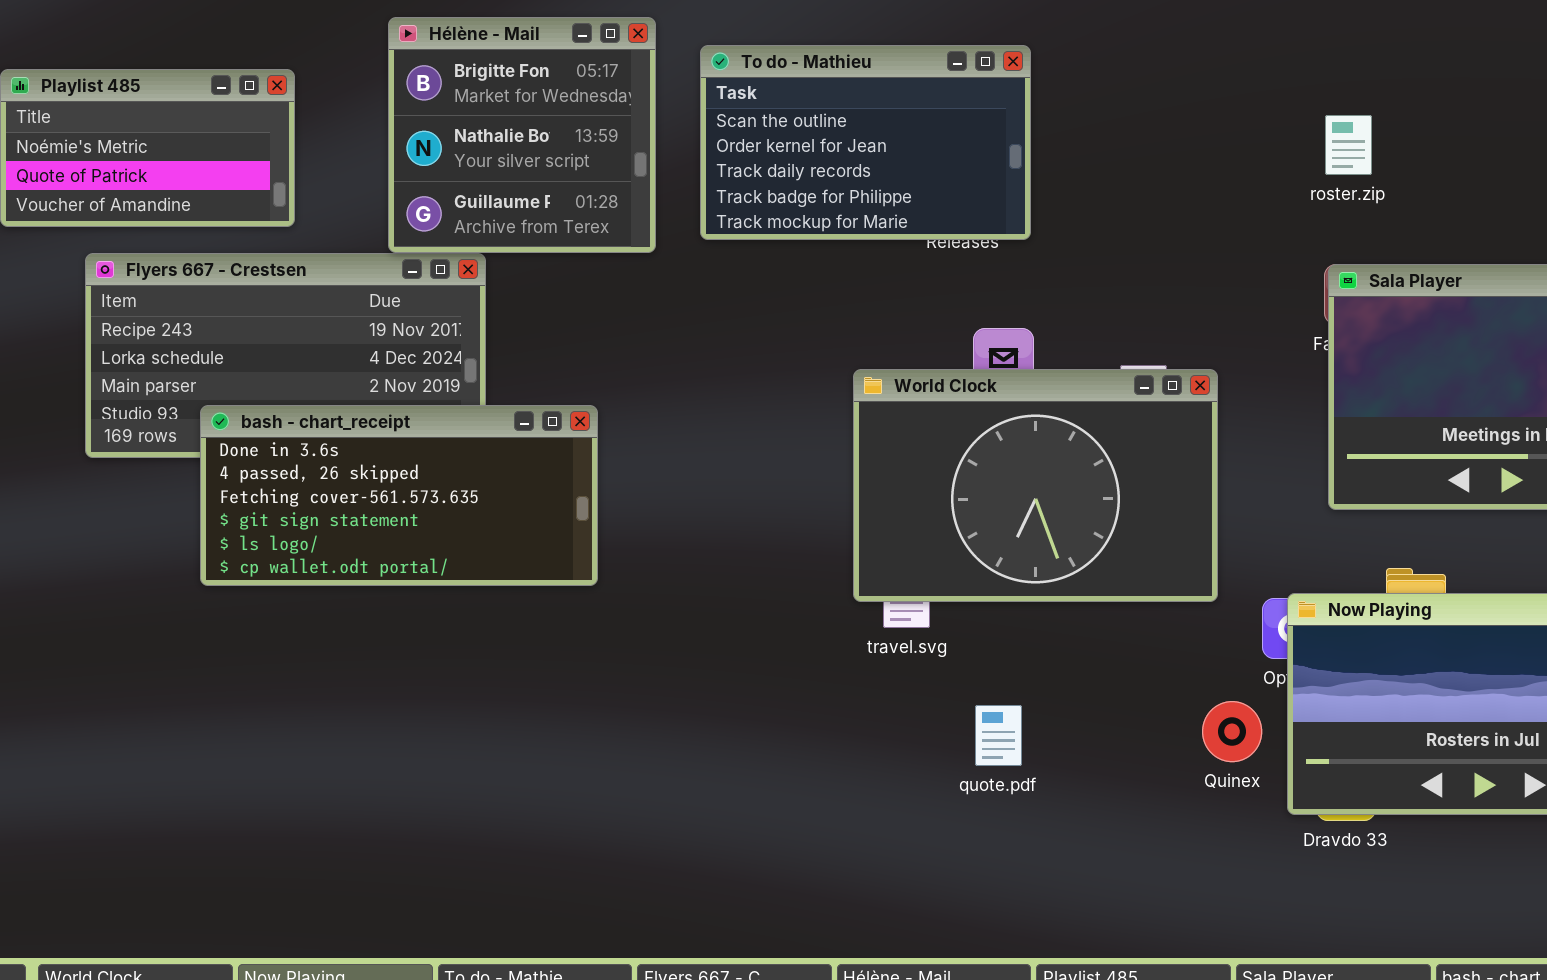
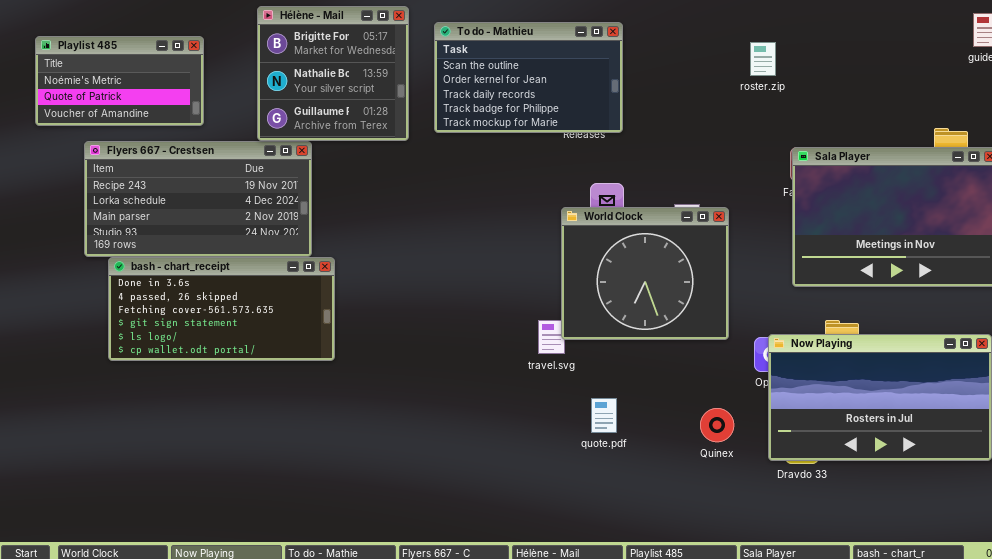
roster.zip: [1325,115,1372,175] -> [750,42,776,76], moved
World Clock: [853,369,1218,602] -> [561,207,729,340], resized
bash - chart_receipt: [200,405,598,586] -> [108,257,335,361], moved
Quinex: [1202,701,1262,762] -> [700,408,734,442], moved

